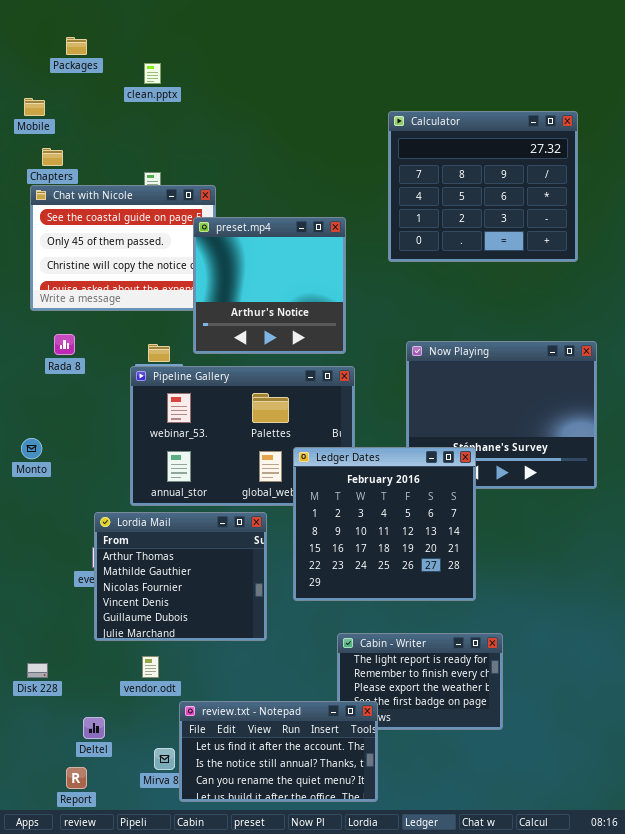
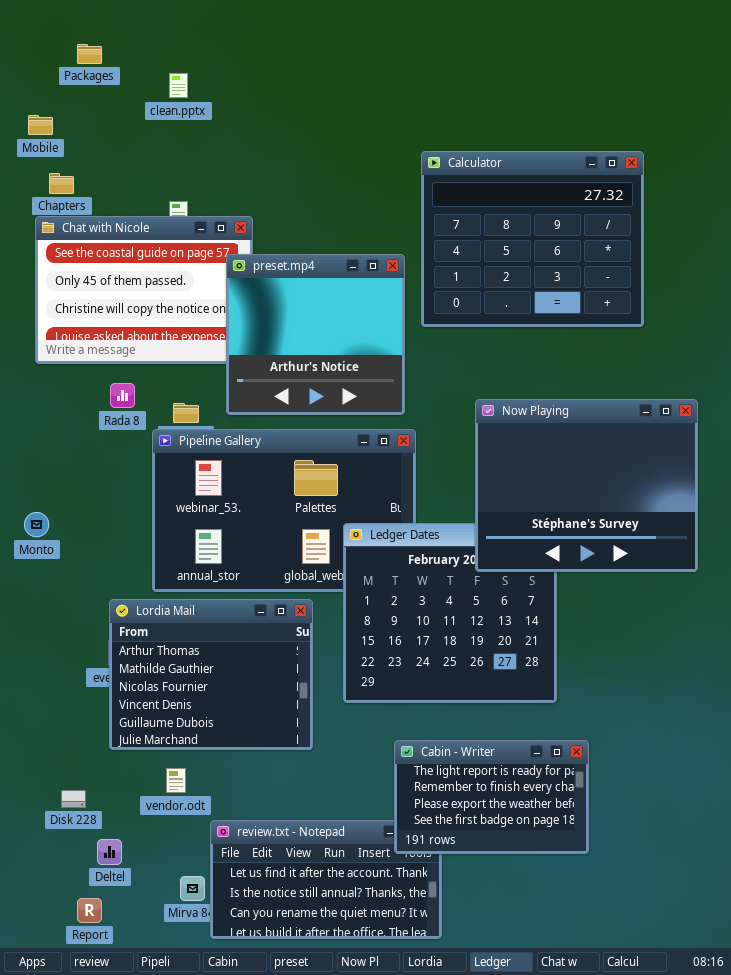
Calculator: [388,111,578,262] -> [421,151,644,327], moved
Rada 8: [54,334,75,355] -> [110,383,135,408], moved
Now Playing: [406,341,597,489] -> [475,399,698,572], raised
Cabin - Writer: [337,633,503,730] -> [394,740,589,854], raised
Disk 228: [27,663,48,678] -> [61,790,86,808], moved

